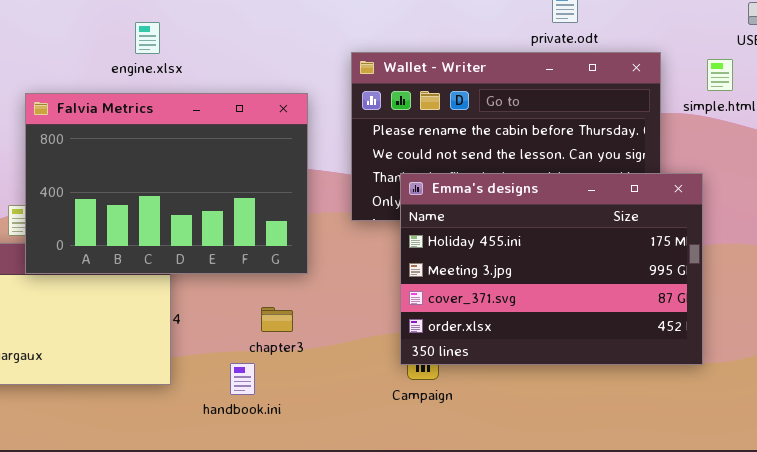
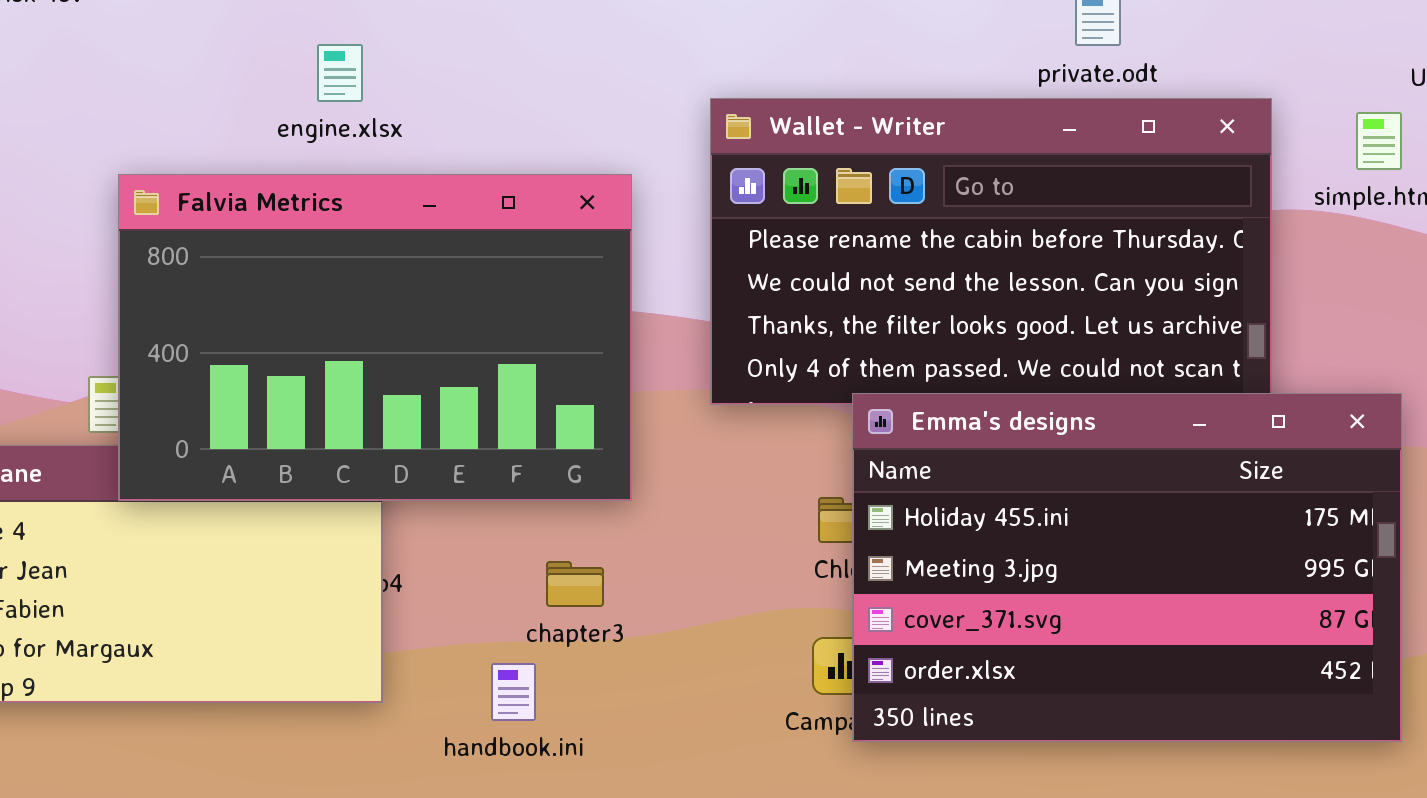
Emma's designs: [400,173,703,365] -> [852,393,1402,742], moved

